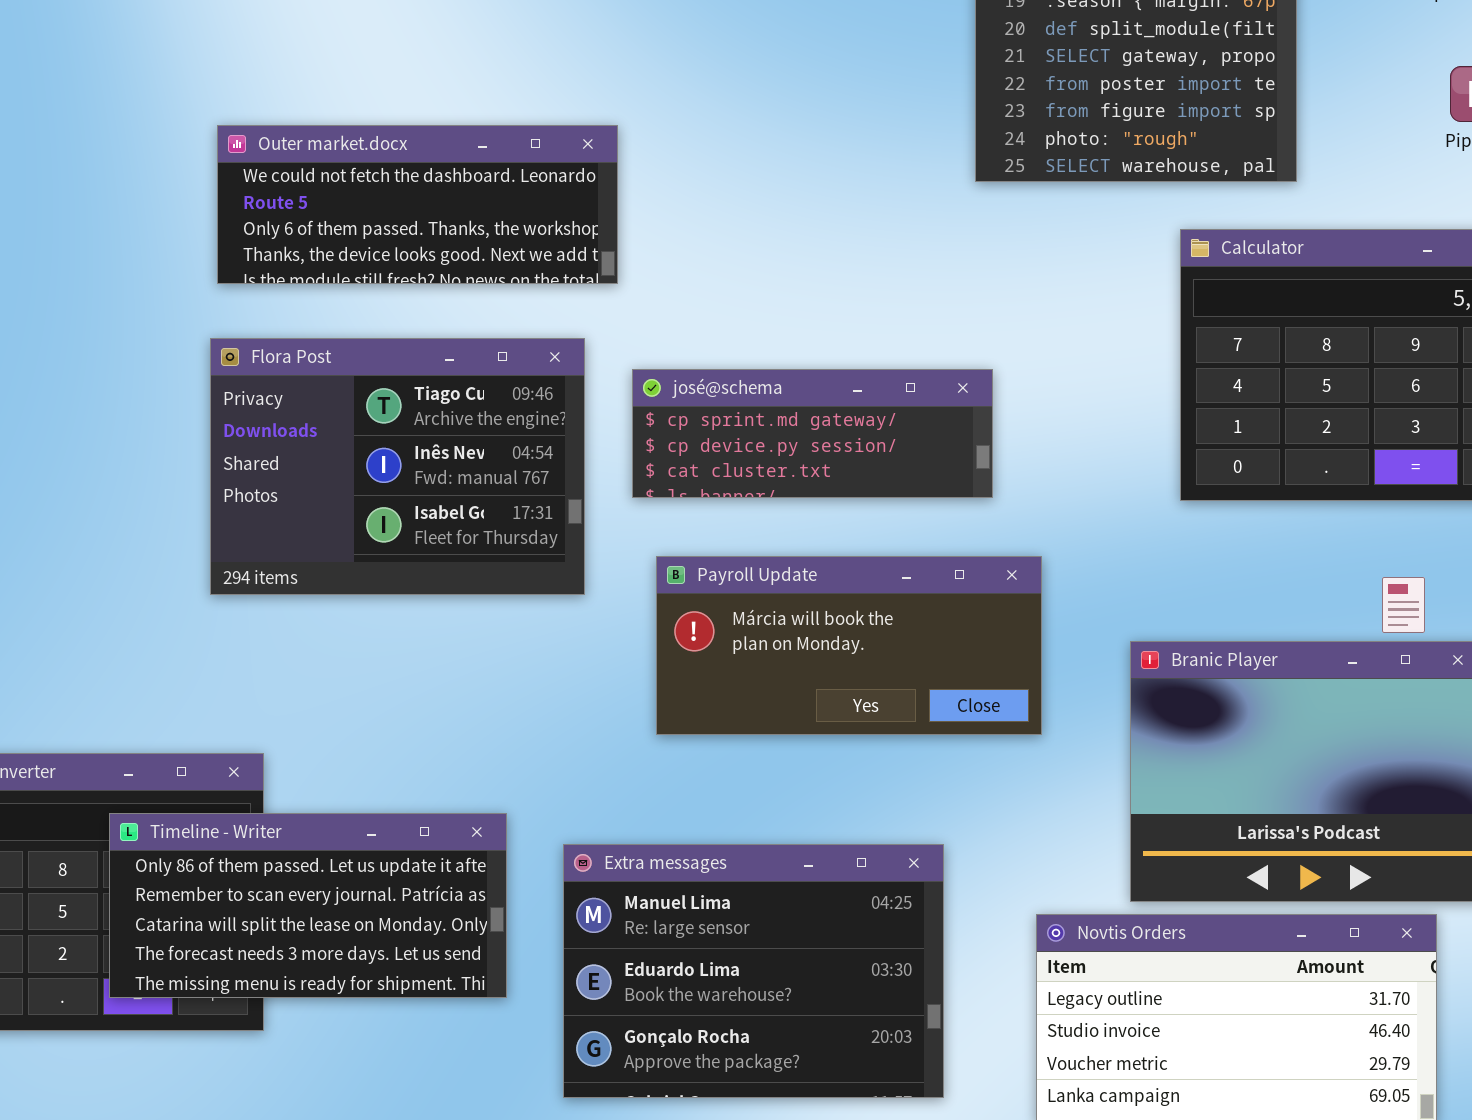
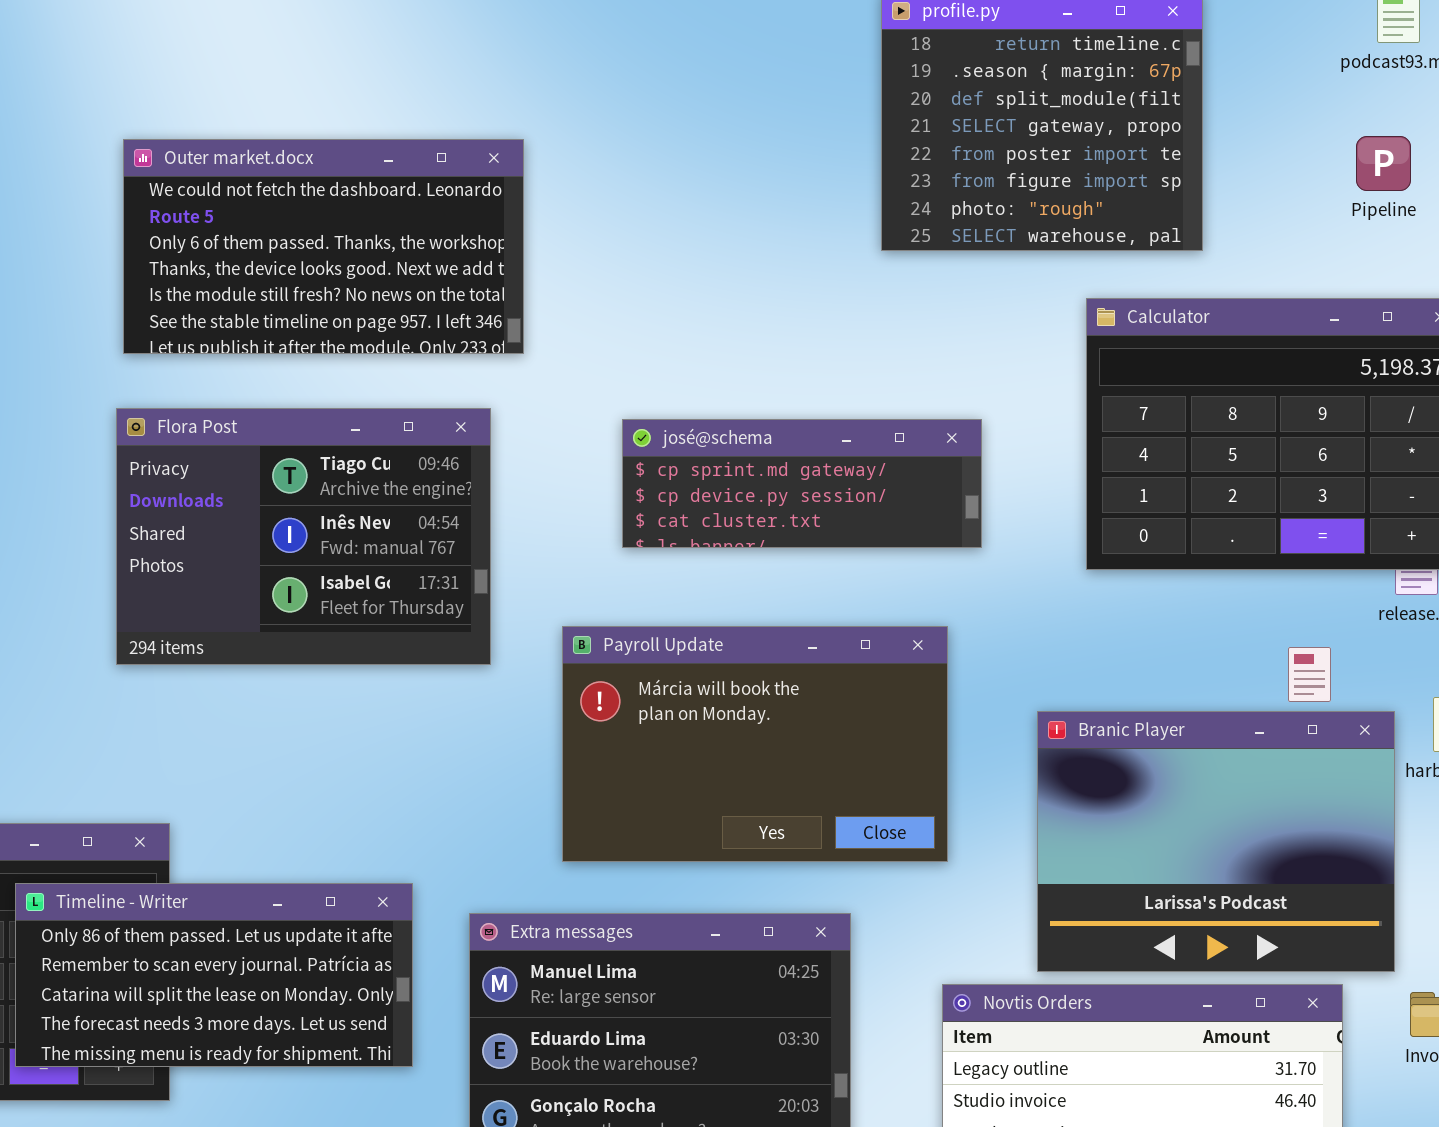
Outer market.docx: [217,125,618,284] -> [123,139,524,354], resized
josé@schema: [632,369,993,498] -> [622,419,982,548], moved
Payroll Update: [656,556,1042,735] -> [562,626,948,862], resized

